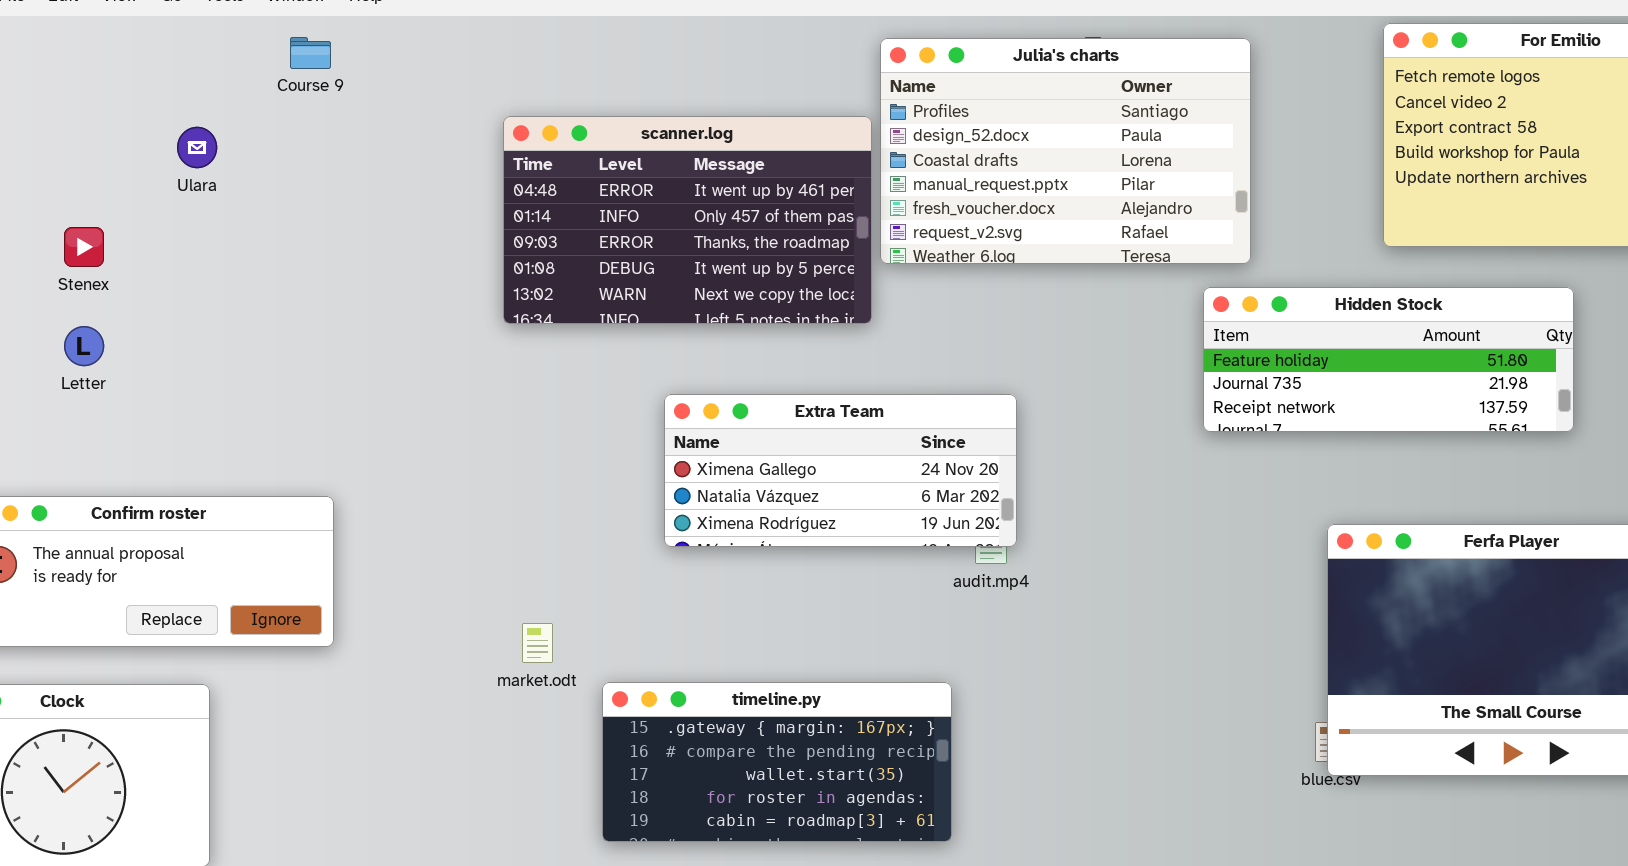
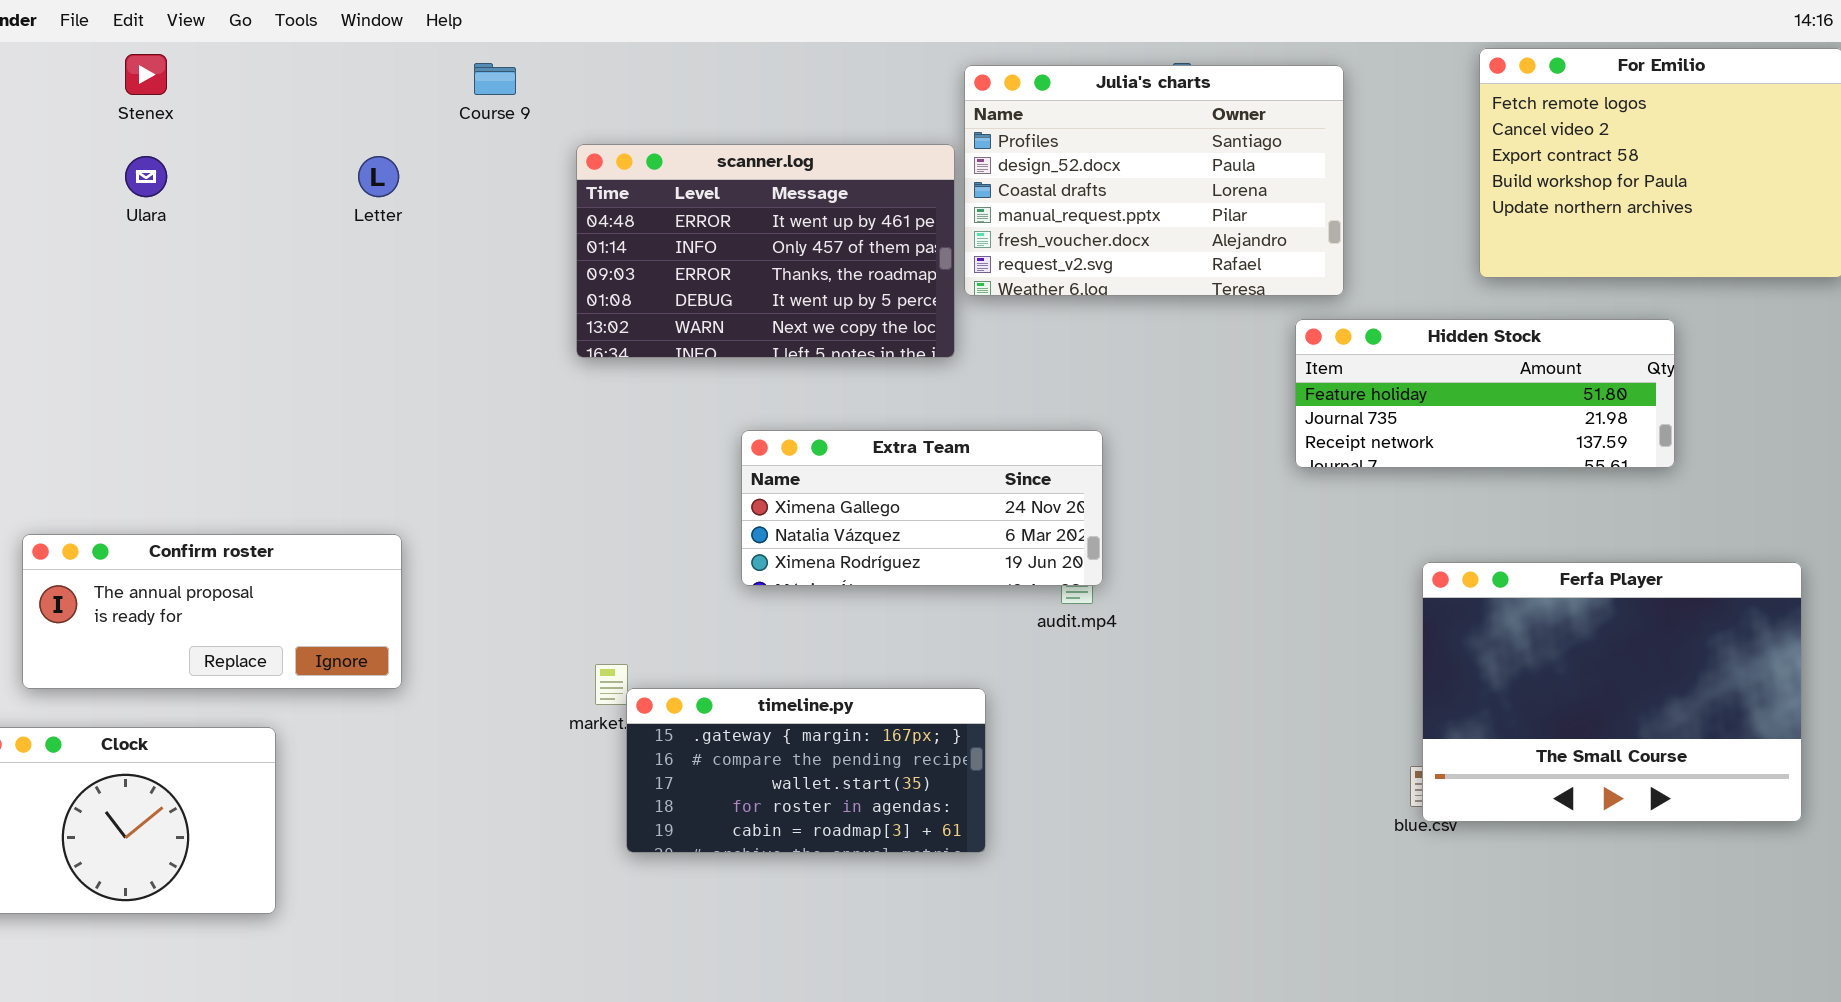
Course 9: [290,37,331,69] -> [474,63,516,95], moved
Ulara: [177,127,217,168] -> [125,156,167,197], moved
Stenex: [64,227,104,267] -> [125,54,167,95], moved
Letter: [64,326,104,366] -> [358,156,399,197], moved
timeline.py: [602,682,952,842] -> [626,688,986,853], moved

